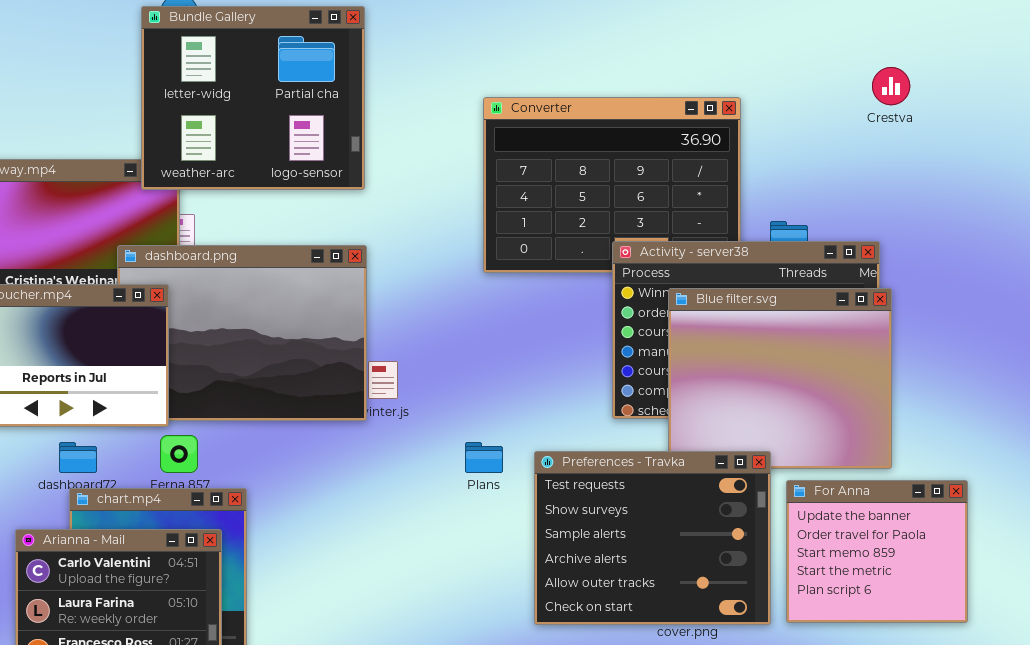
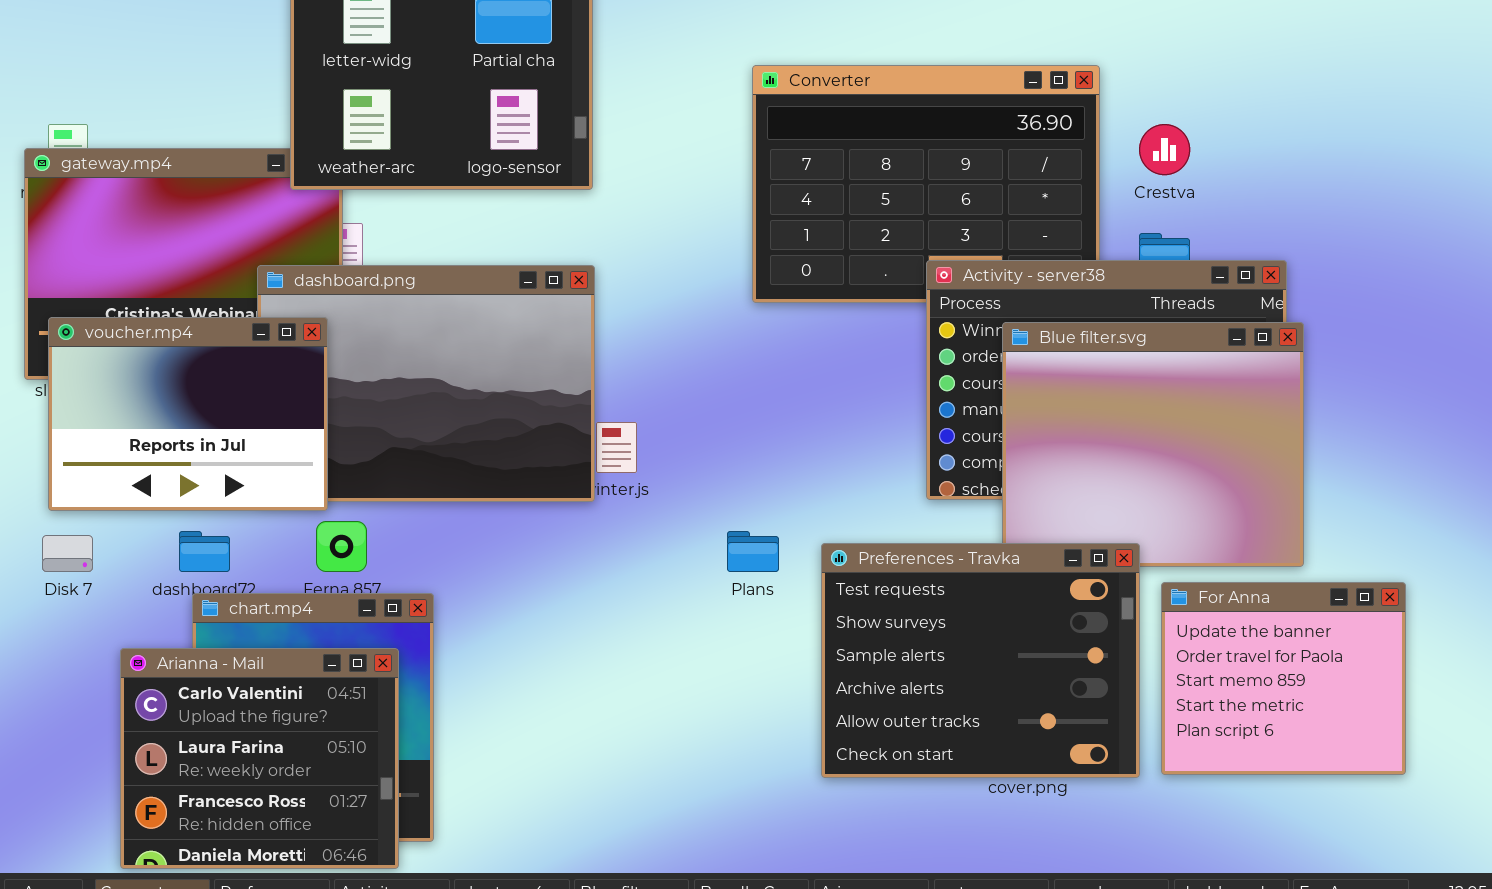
Crestva: [872,67,910,105] -> [1139,124,1190,175], moved

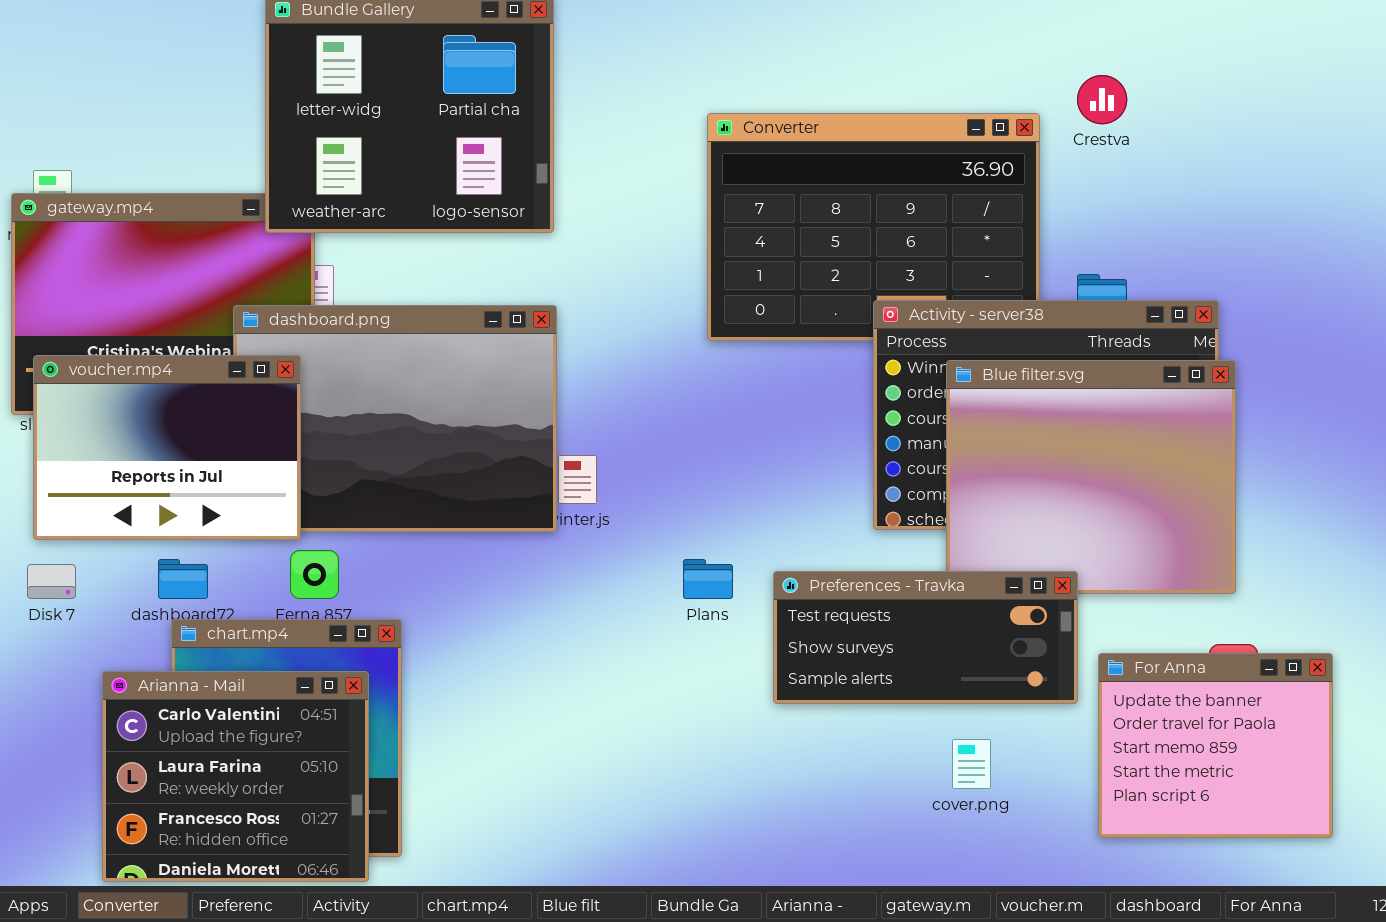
Crestva: [1139,124,1190,175] -> [1077,75,1127,124], moved
Preferences - Travka: [821,543,1140,778] -> [773,571,1078,704], resized
For Anna: [1161,582,1406,775] -> [1098,653,1333,838], moved

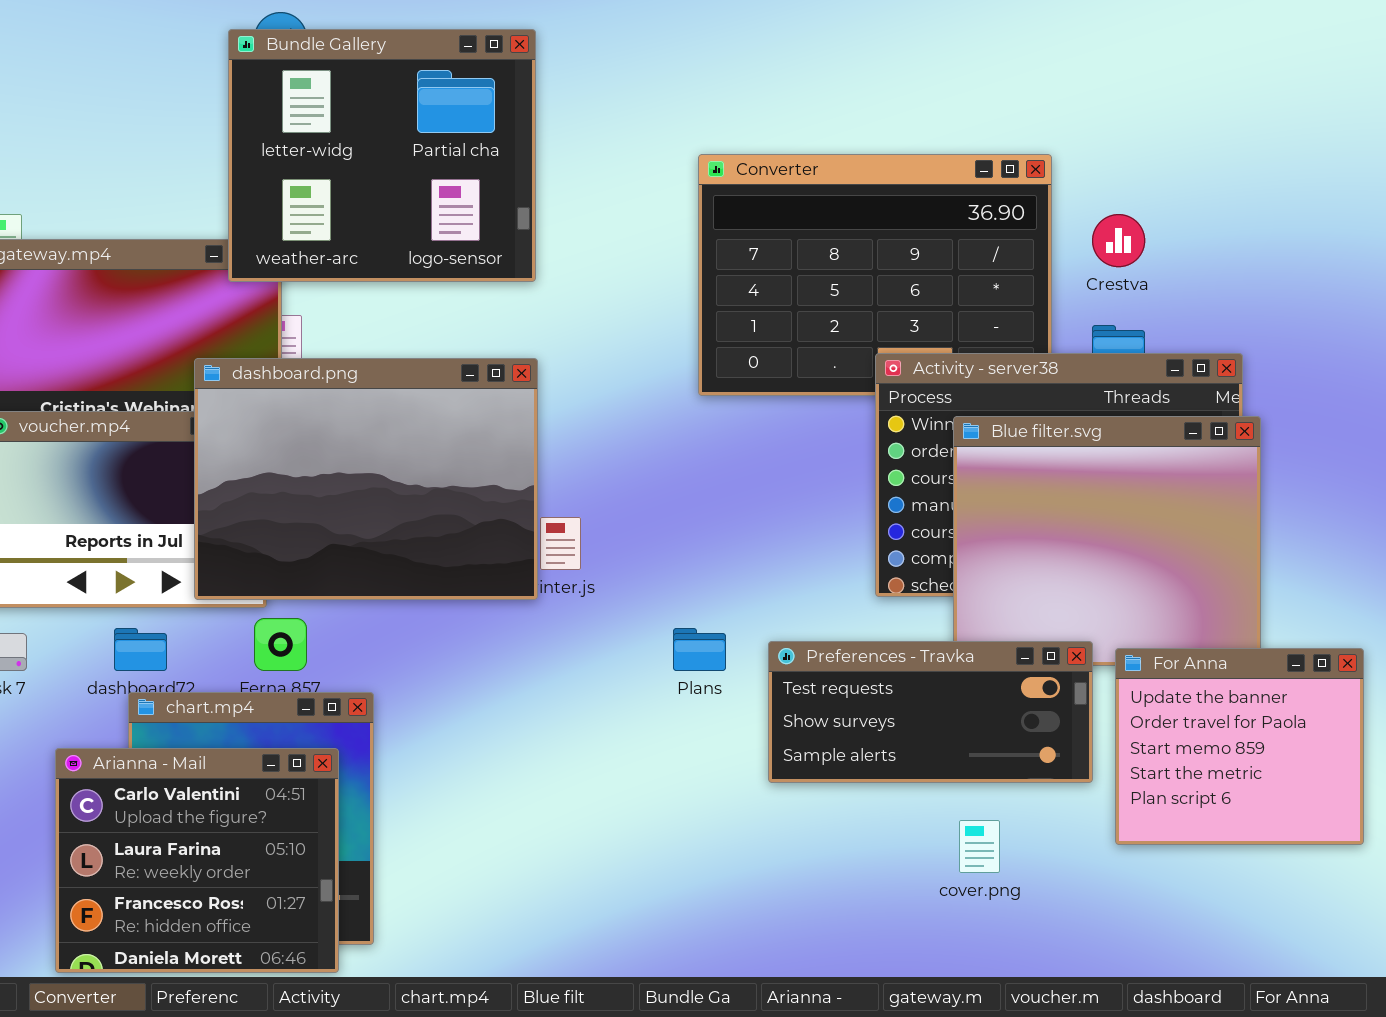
Crestva: [1077,75,1127,124] -> [1092,214,1145,267], moved
dashboard.png: [233,305,557,532] -> [194,358,538,600], raised
For Anna: [1098,653,1333,838] -> [1115,648,1364,845], moved

